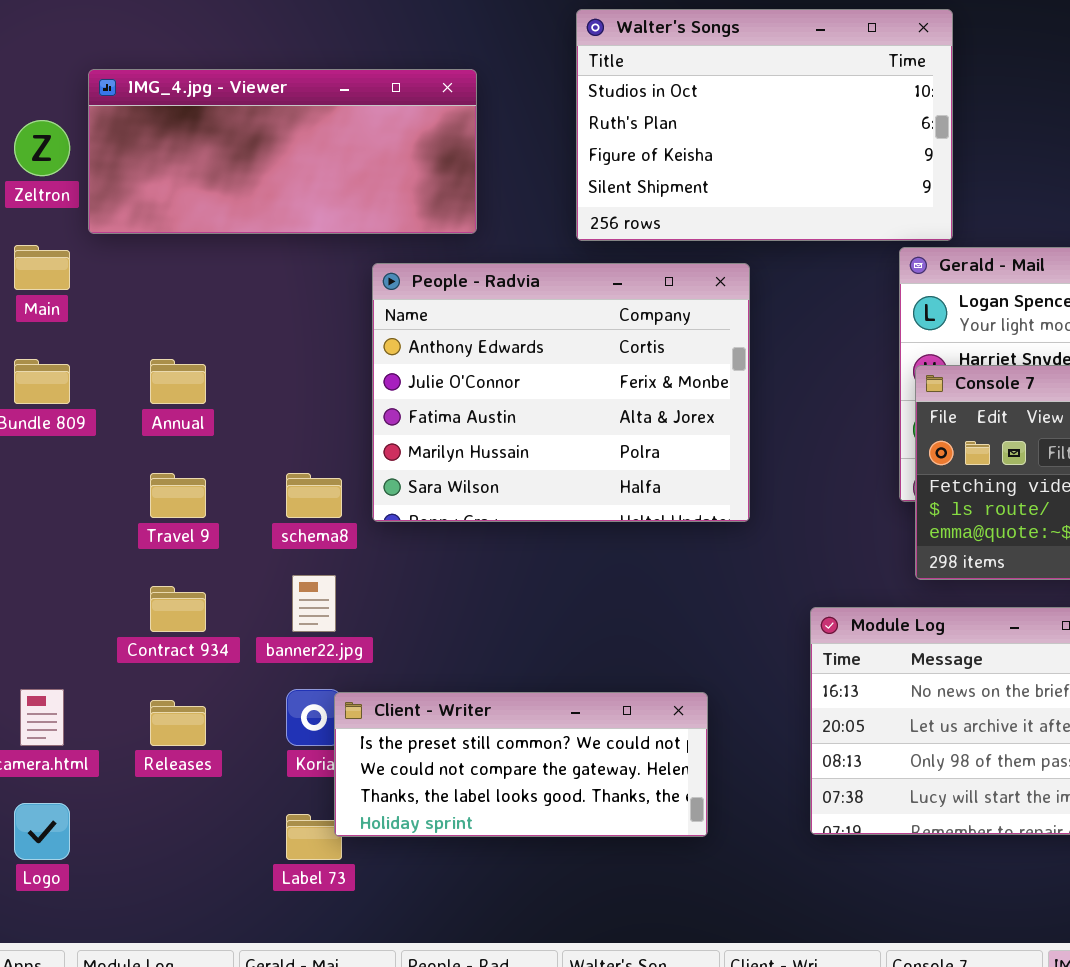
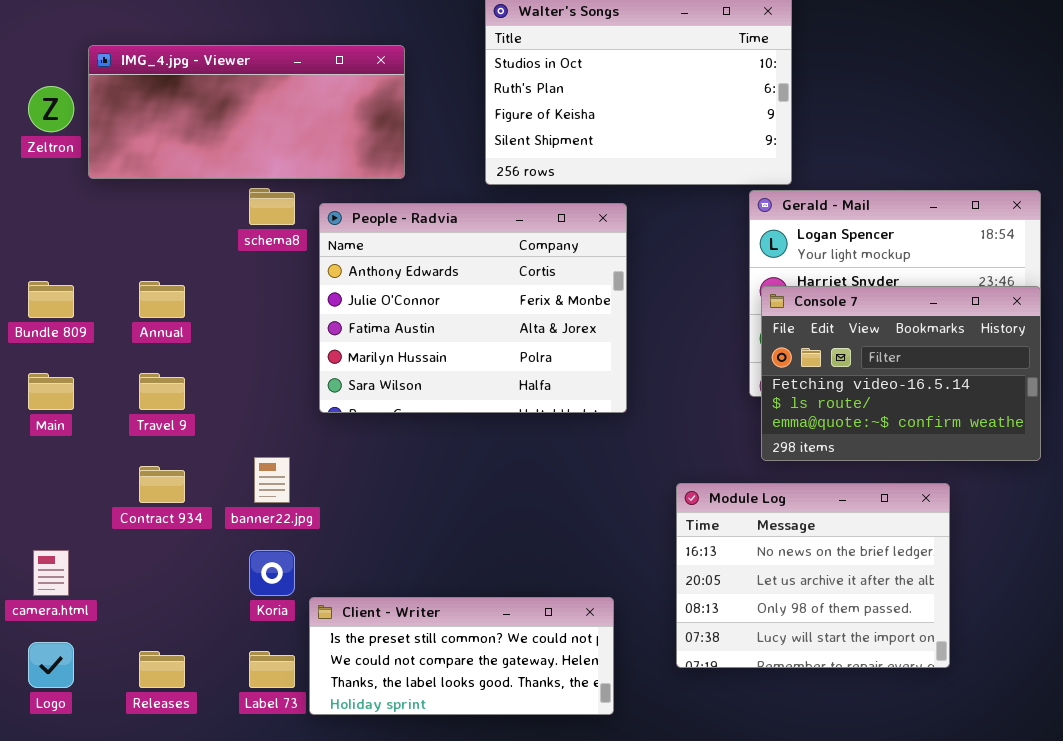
Main: [14,245,70,290] -> [28,373,74,410], moved
schema8: [286,473,342,518] -> [249,188,295,225], moved
Client - Writer: [334,692,708,837] -> [309,597,614,715], moved
Releases: [150,700,206,746] -> [139,651,185,688], moved

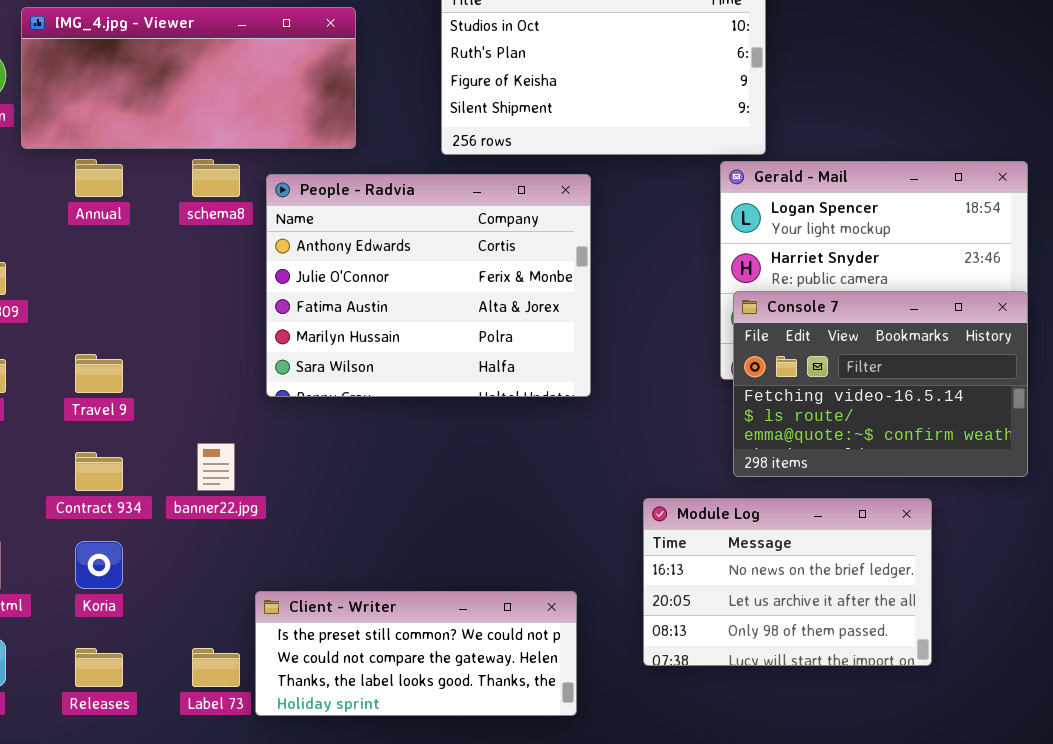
Annual: [139,281,185,318] -> [75,159,123,197], moved
Console 7: [761,286,1041,461] -> [733,291,1028,477], moved
Module Log: [676,483,950,668] -> [643,498,932,666], resized
Koria: [249,550,295,596] -> [75,541,123,589], moved

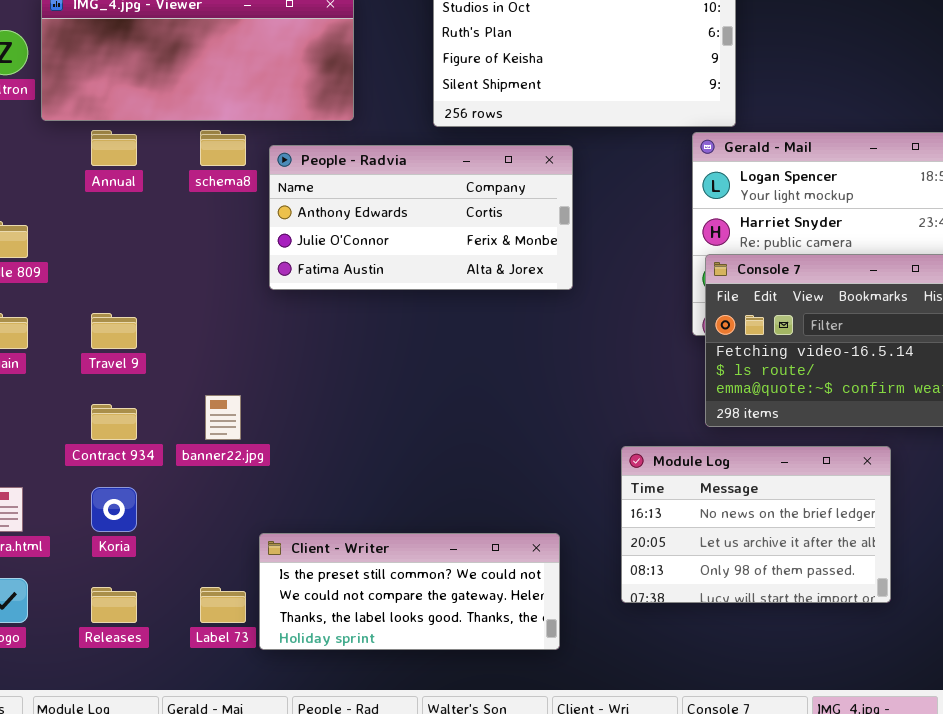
People - Radvia: [266,174,591,397] -> [269,145,573,290], resized

